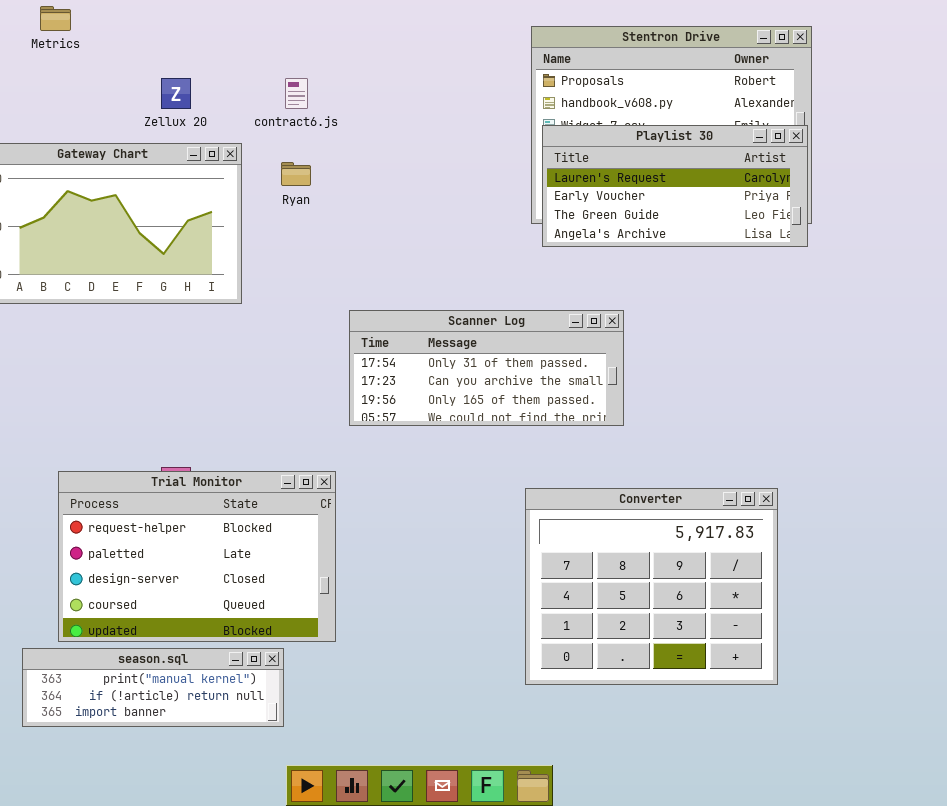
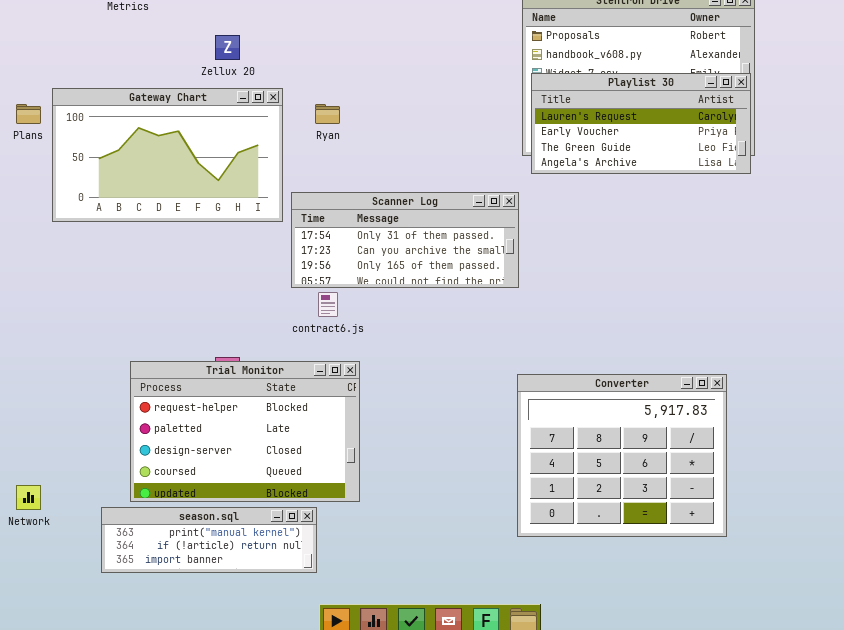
contract6.js: [285,78,308,109] -> [318,292,338,317], moved
Scanner Log: [349,310,624,426] -> [291,192,519,288], moved

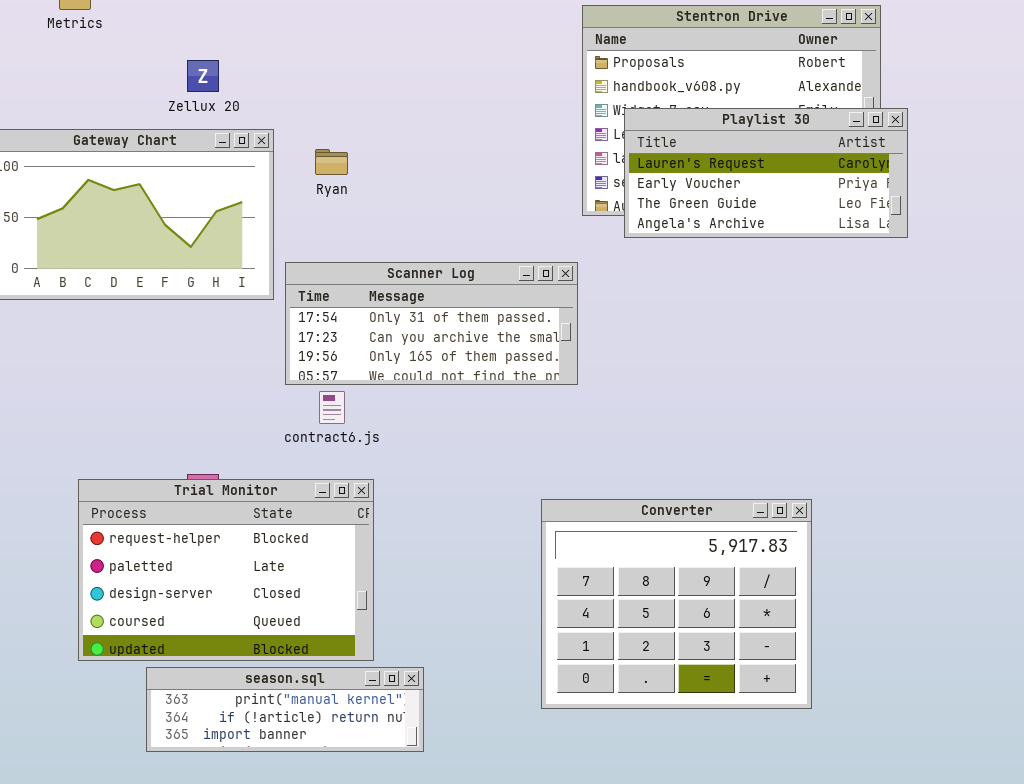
Playlist 30: [531,73,751,174] -> [624,108,908,238], moved
Converter: [517,374,727,537] -> [541,499,812,709], moved
season.sql: [101,507,317,573] -> [146,667,424,752], moved

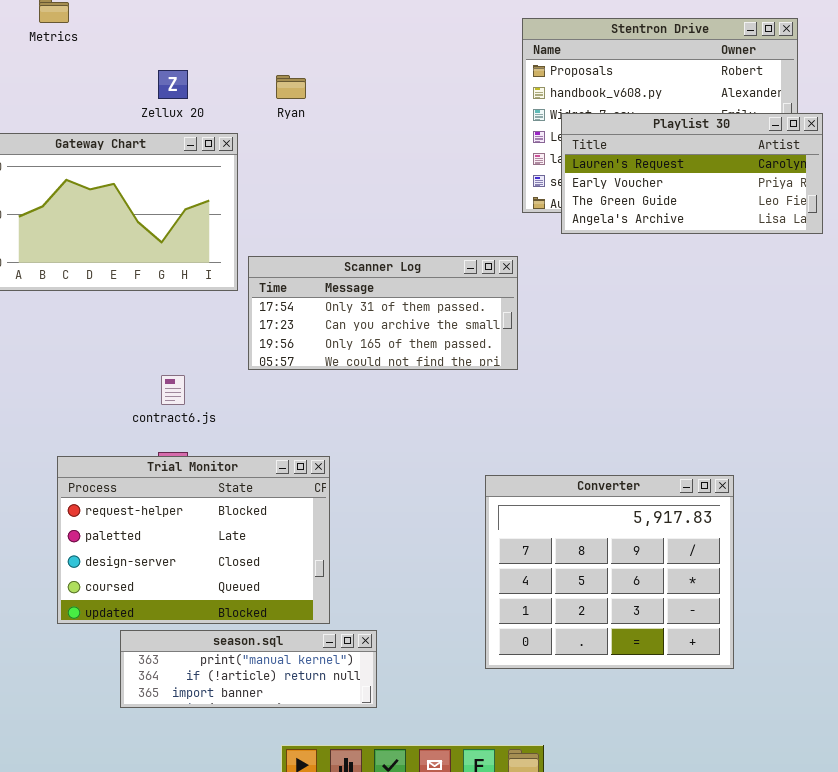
Ryan: [315,149,348,175] -> [276,75,306,99], moved
contract6.js: [319,391,345,424] -> [161,375,185,405], moved

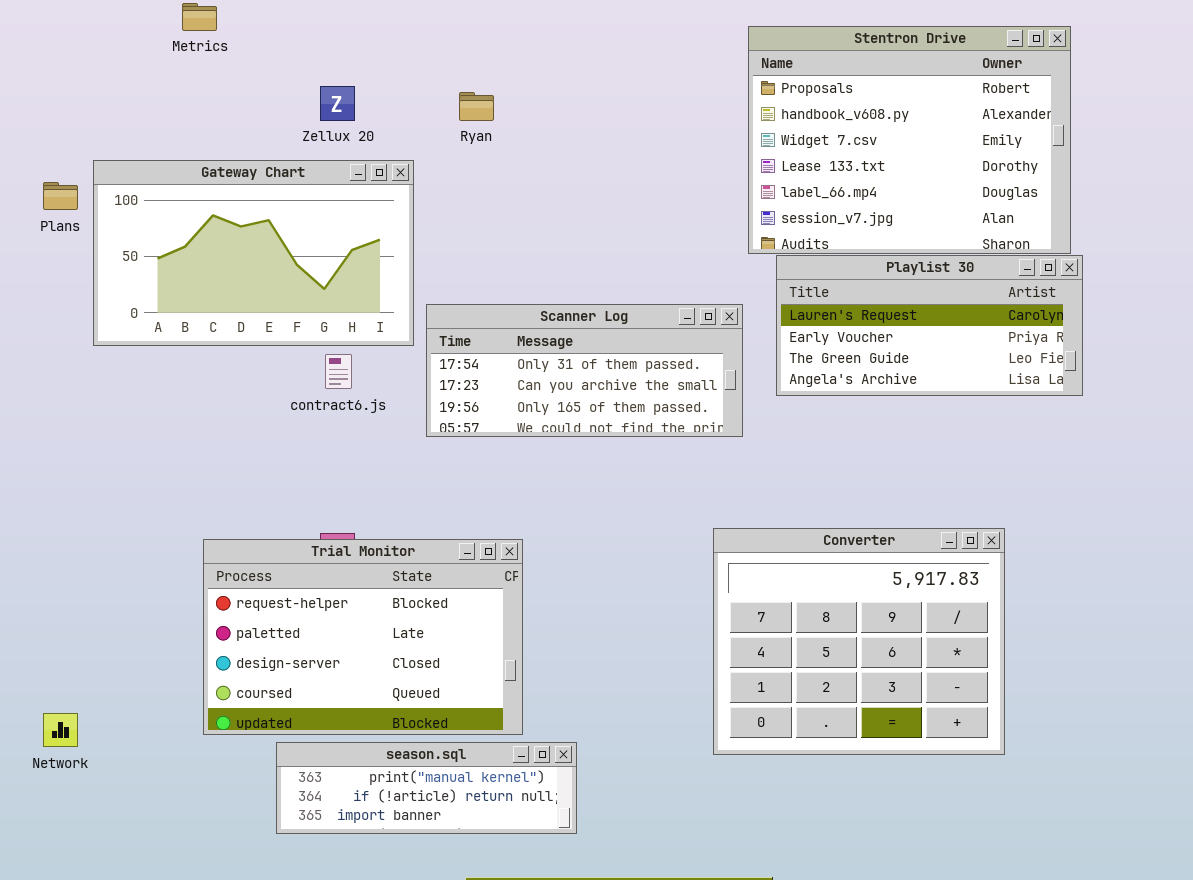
Playlist 30: [561,113,823,234] -> [776,255,1083,396], moved
contract6.js: [161,375,185,405] -> [325,354,352,389], moved
Converter: [485,475,734,669] -> [713,528,1005,755], moved

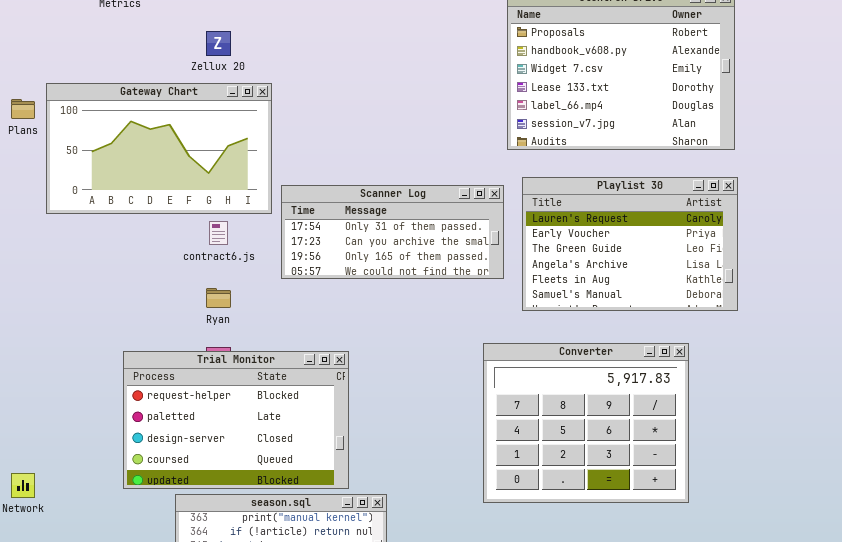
Ryan: [459,92,494,121] -> [206,288,231,308], moved
Playlist 30: [776,255,1083,396] -> [522,177,738,311], moved, resized

